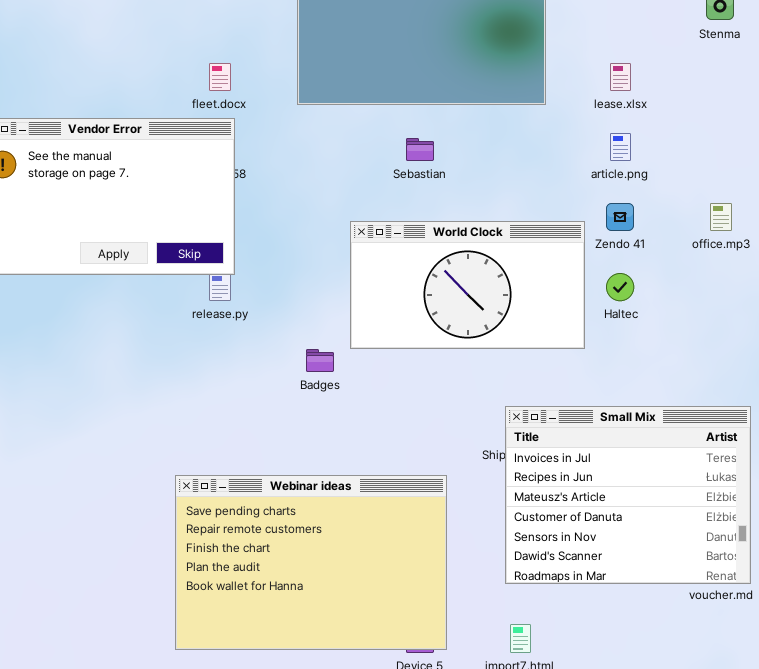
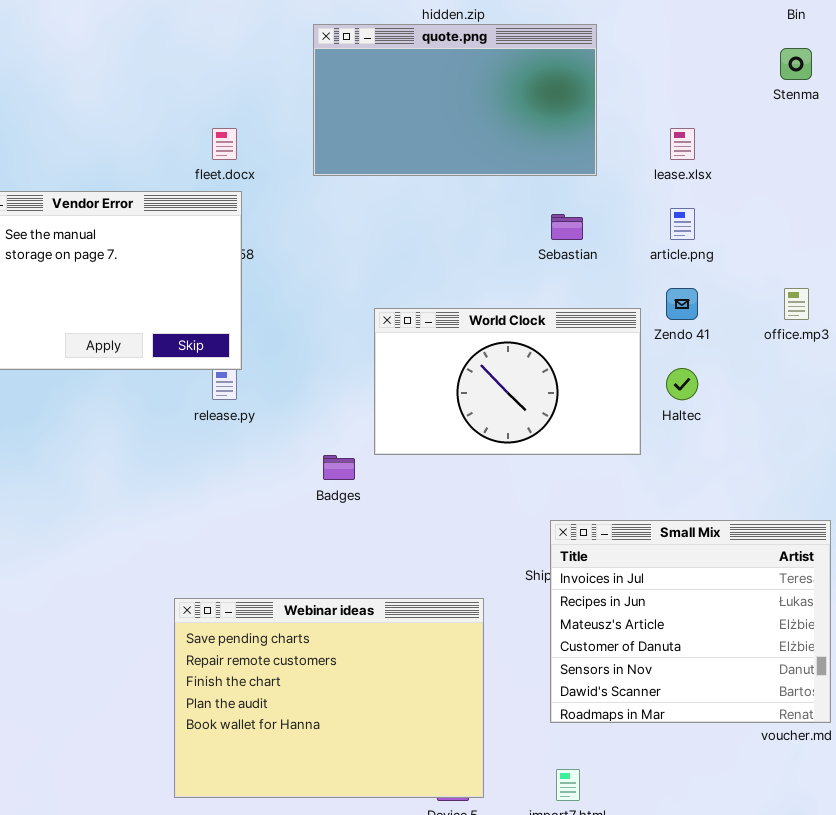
Sebastian: [406,138,434,161] -> [551,214,583,240], moved

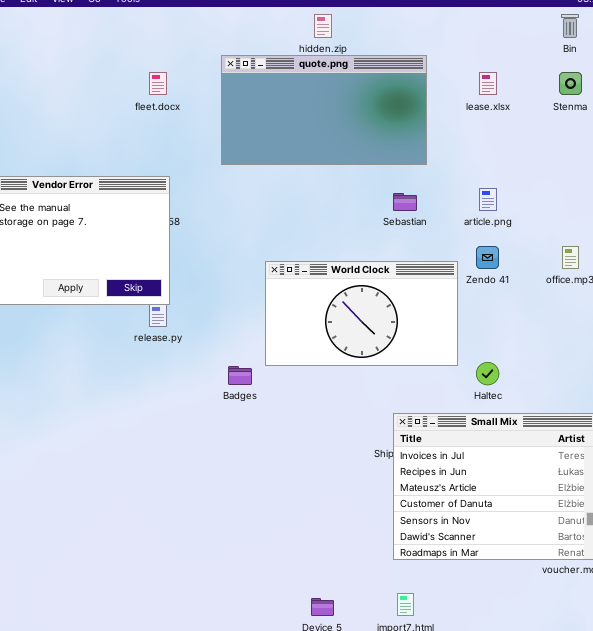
fleet.docx: [212,128,237,160] -> [149,72,167,95], moved
lease.xlsx: [670,128,695,160] -> [479,72,497,95], moved
Haltec: [666,368,698,400] -> [476,362,499,385], moved
Webinar ideas: [174,598,484,798] -> none, closed

